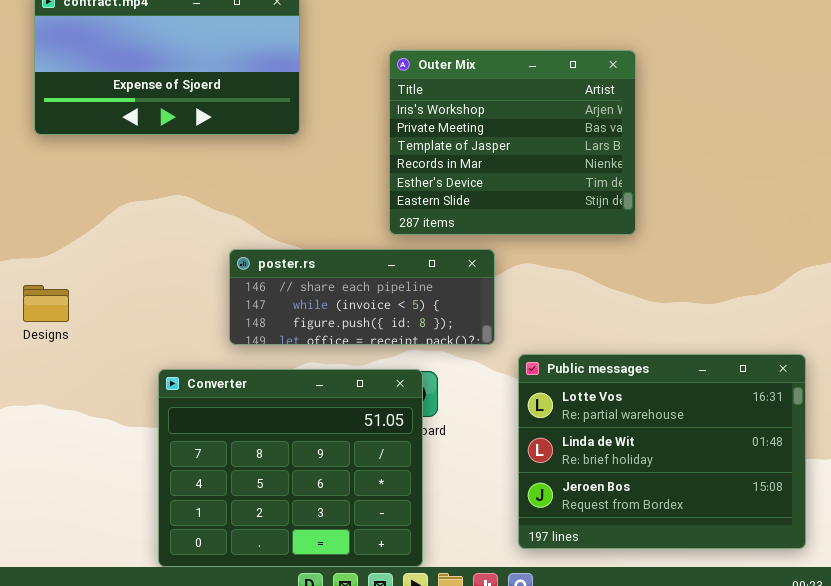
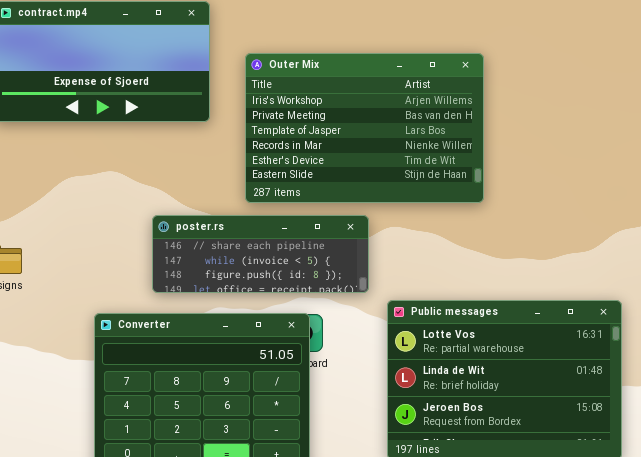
Outer Mix: [389,50,636,235] -> [245,53,484,203], resized

